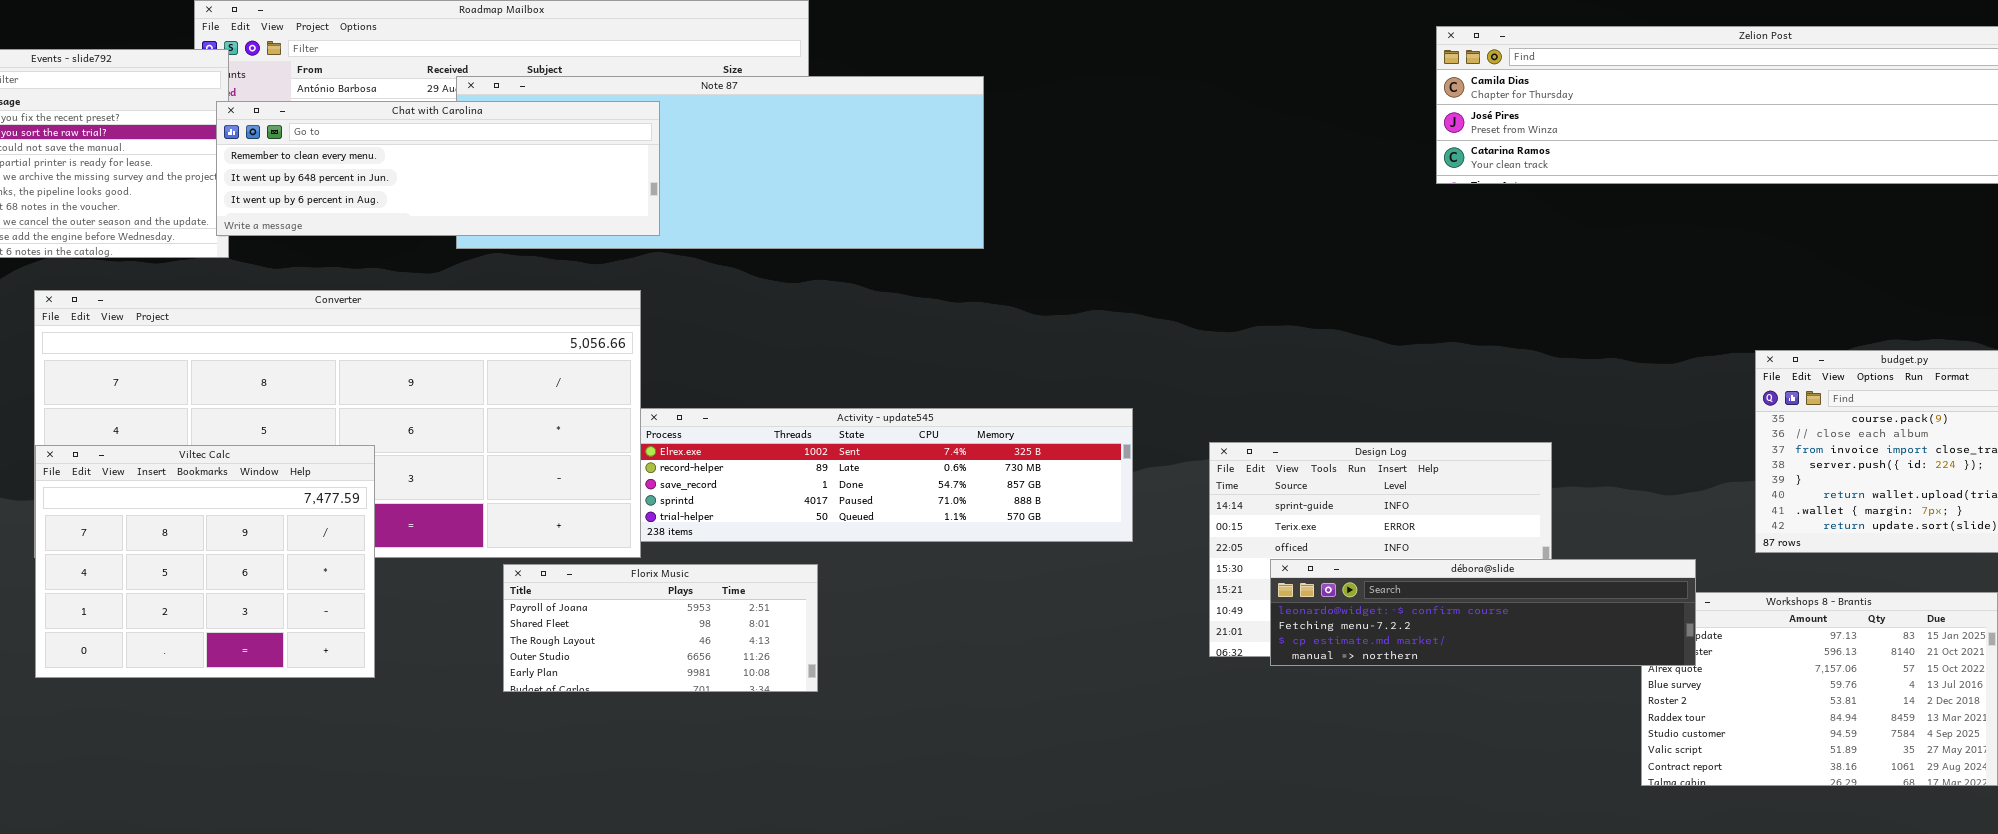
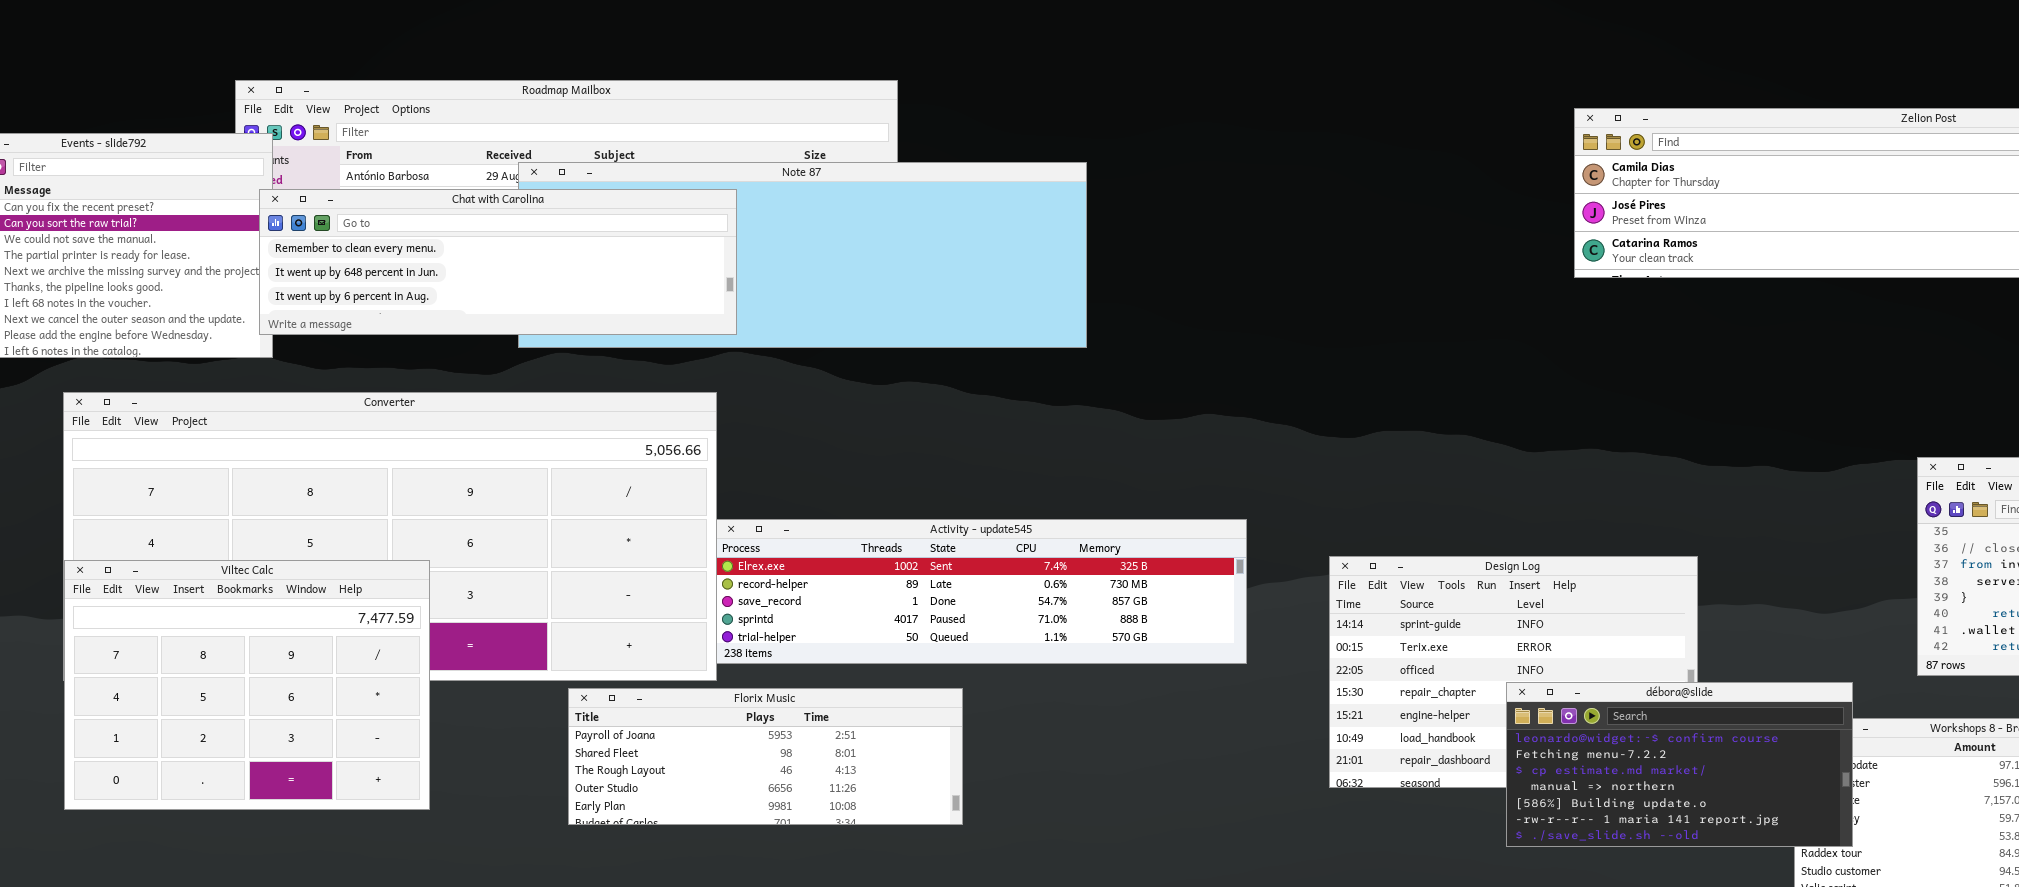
débora@slide: [1270,559,1696,666] -> [1506,682,1853,847], resized
Florix Music: [503,564,818,692] -> [568,688,963,825], resized

